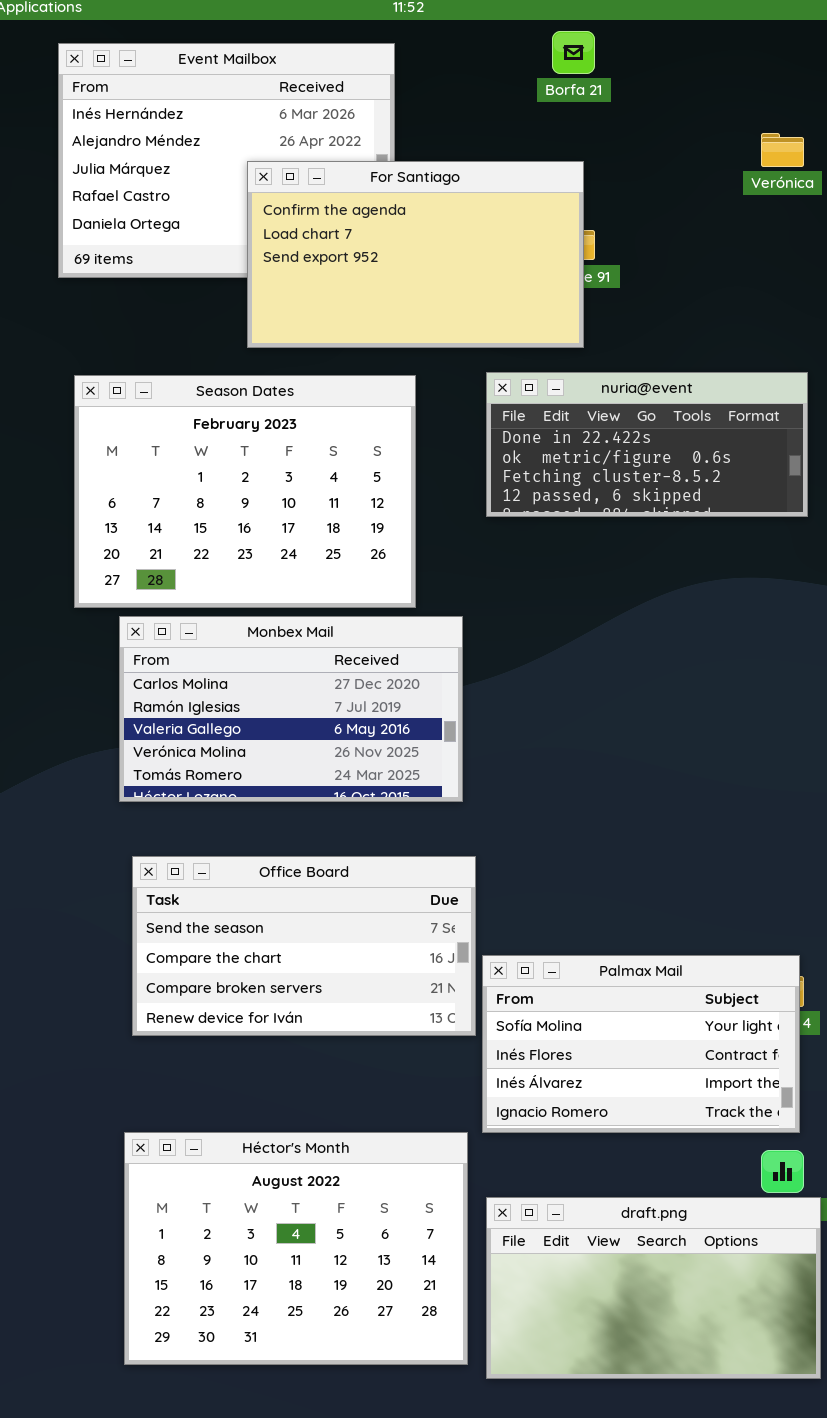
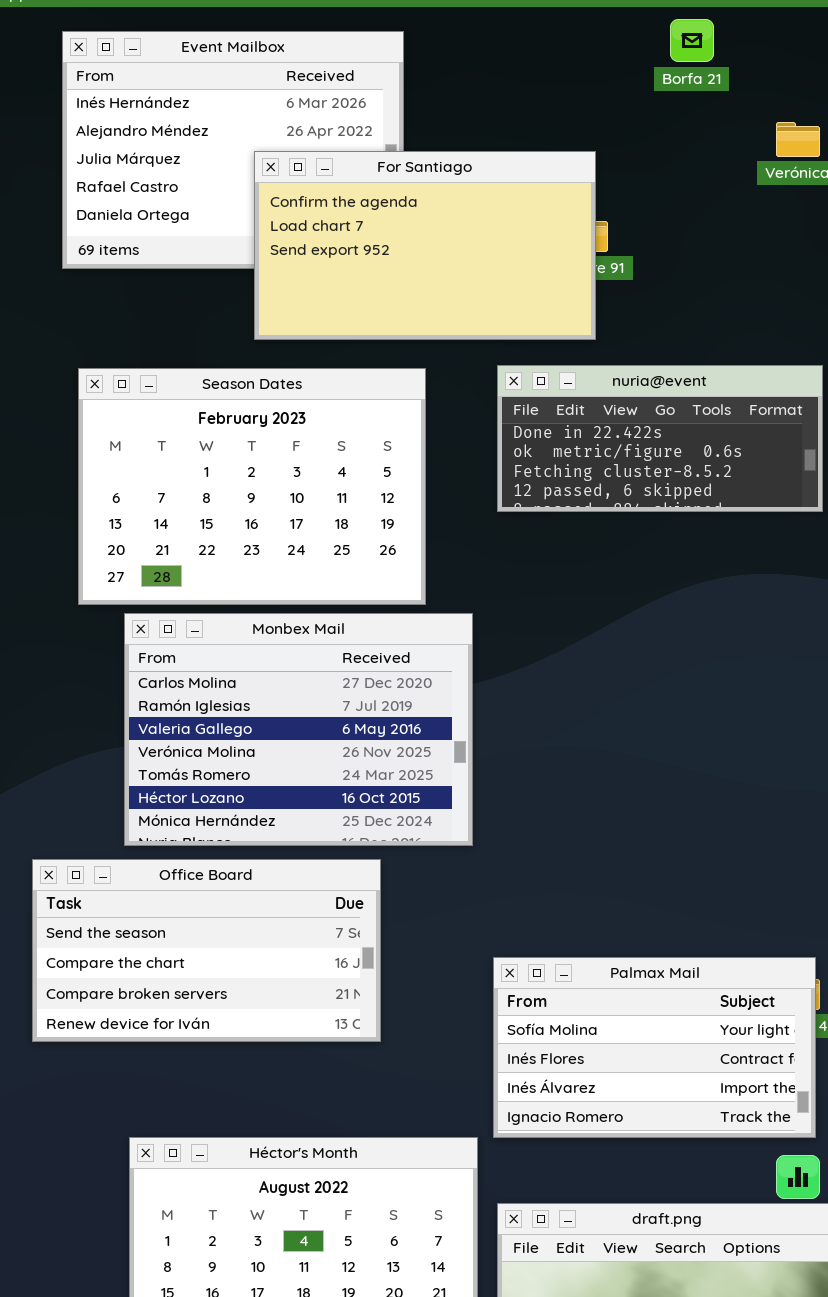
Borfa 21: [552,31,595,74] -> [670,19,714,62], moved
Monbex Mail: [119,616,463,802] -> [124,613,473,846], resized
Office Board: [132,856,476,1036] -> [32,859,381,1042], moved

